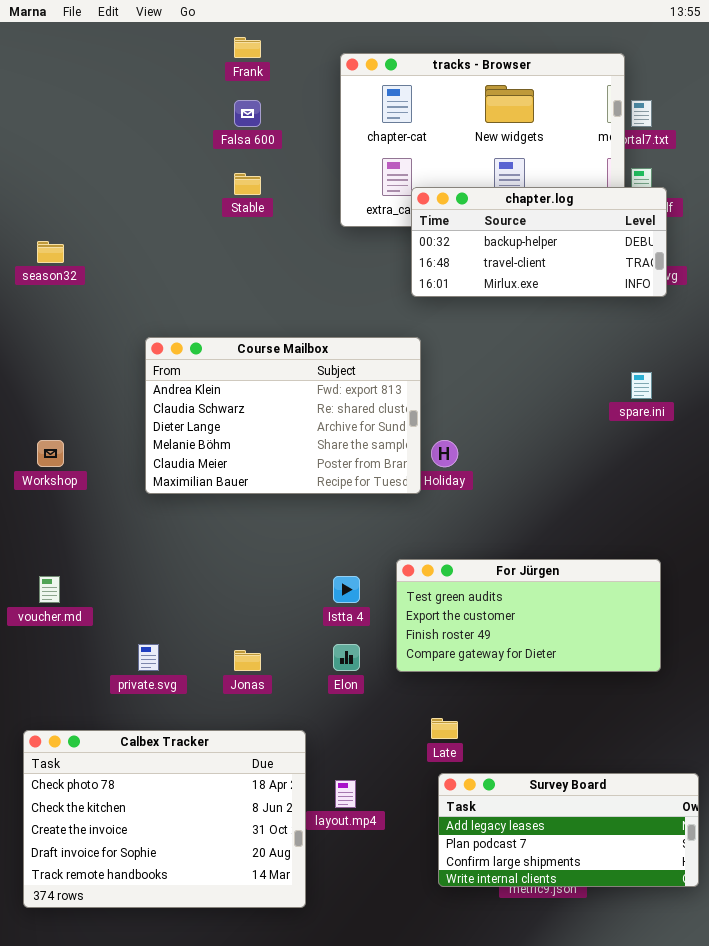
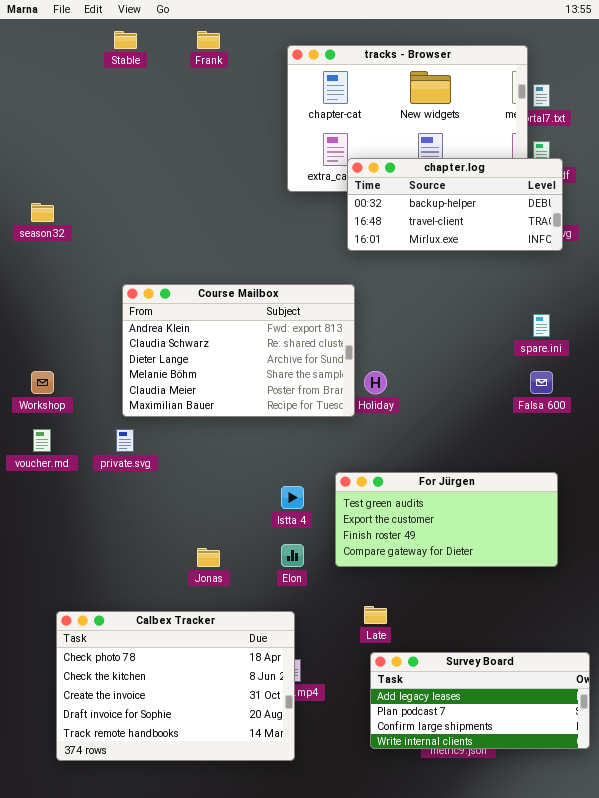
Falsa 600: [234,100,261,127] -> [530,371,553,394], moved
Stable: [234,173,261,195] -> [114,31,137,49], moved
voucher.md: [39,576,60,603] -> [33,429,51,452], moved
private.svg: [138,644,159,671] -> [116,429,134,452], moved
Calbex Tracker: [23,730,306,908] -> [56,611,295,761], moved

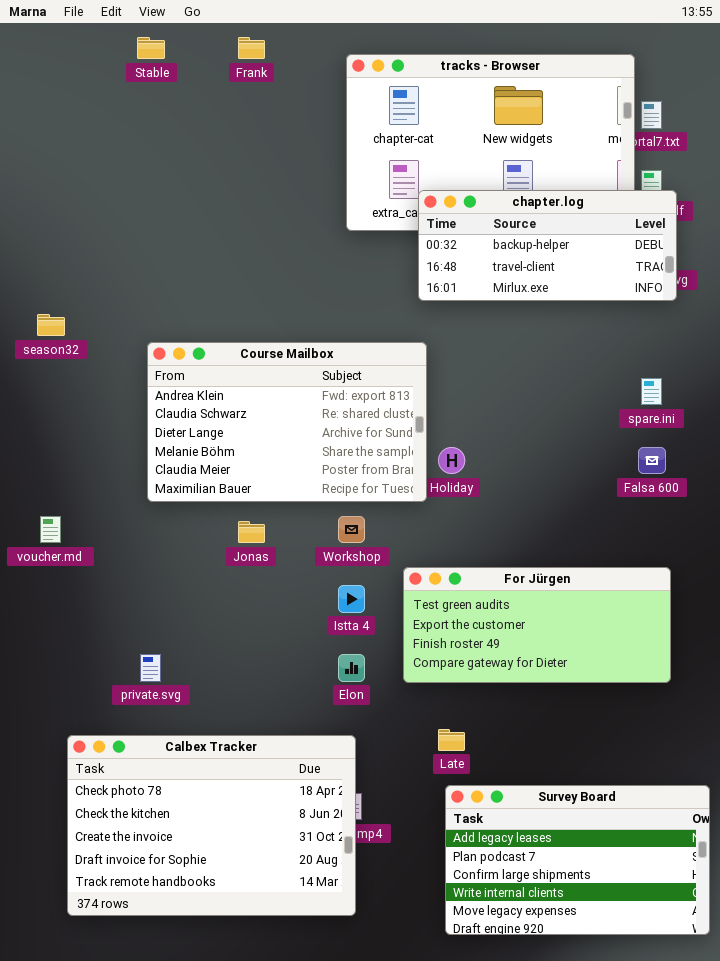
season32: [31,203,54,222] -> [37,314,65,336], moved
Workshop: [31,371,54,394] -> [338,516,365,543], moved
private.svg: [116,429,134,452] -> [140,654,161,682], moved
Jonas: [197,548,220,567] -> [238,521,265,543], moved
Survey Board: [370,652,590,749] -> [445,785,710,935], resized

